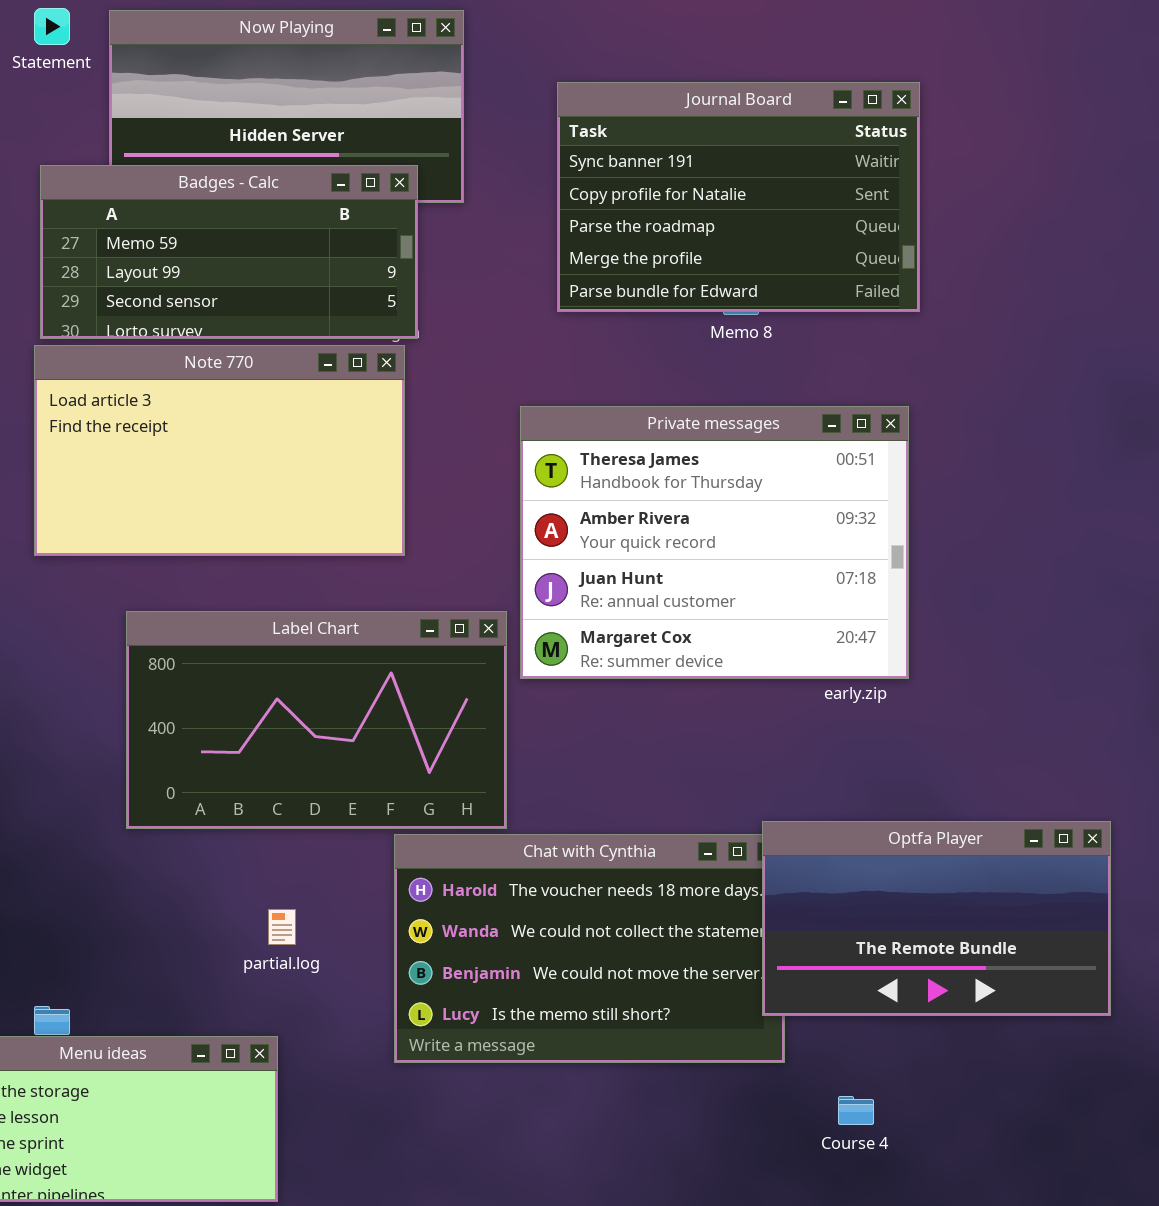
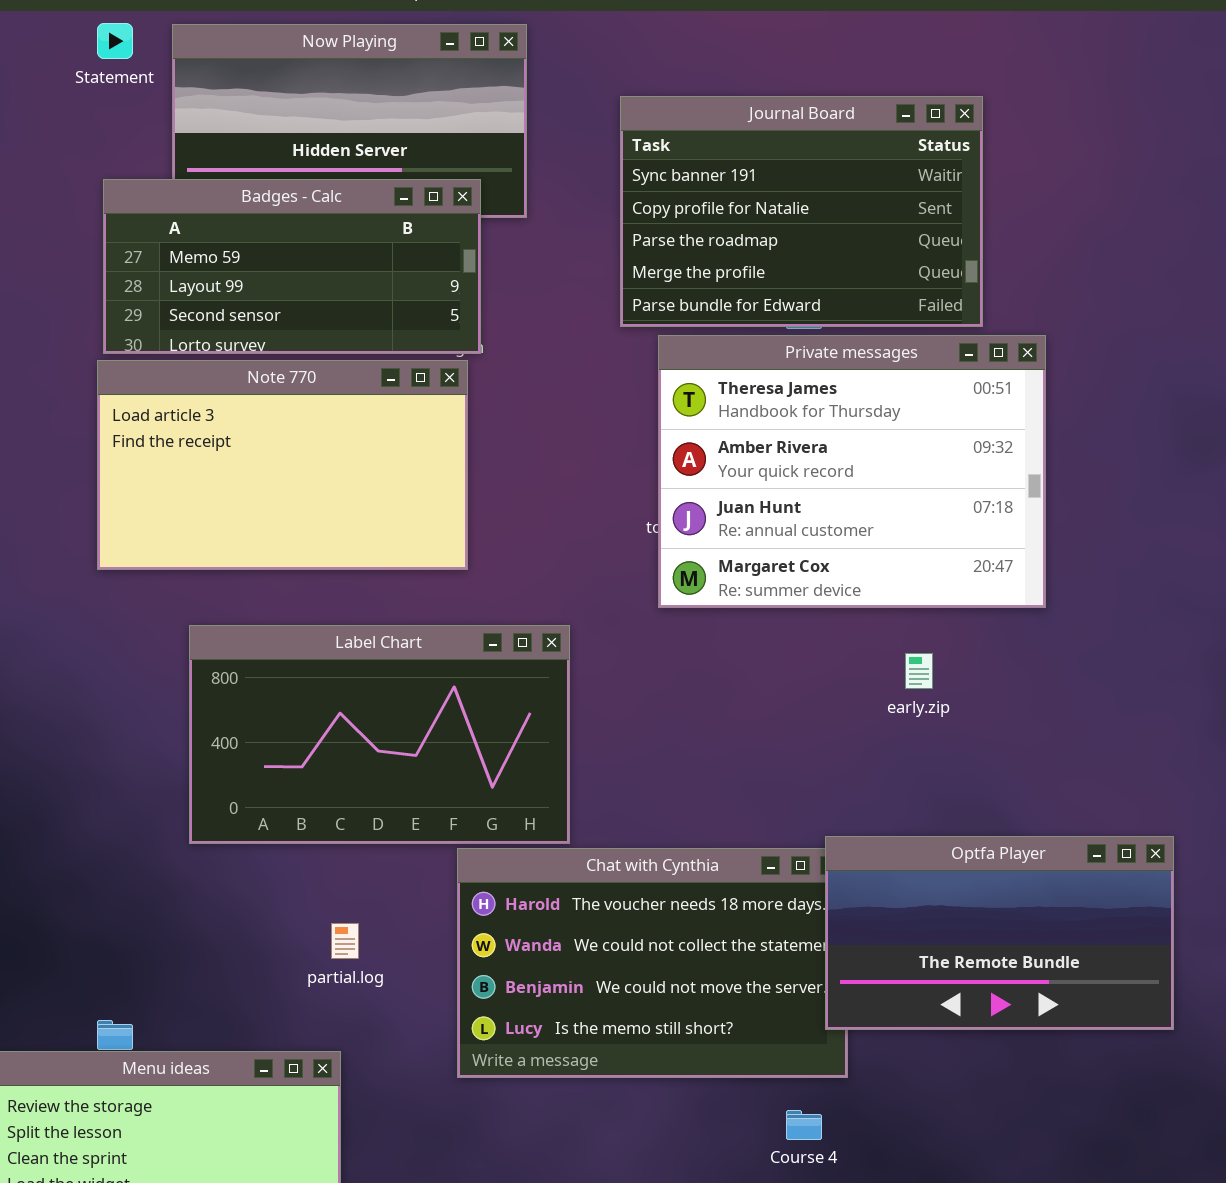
Private messages: [520,406,909,679] -> [658,335,1046,608], moved
Course 4: [838,1096,874,1125] -> [786,1110,822,1140], moved

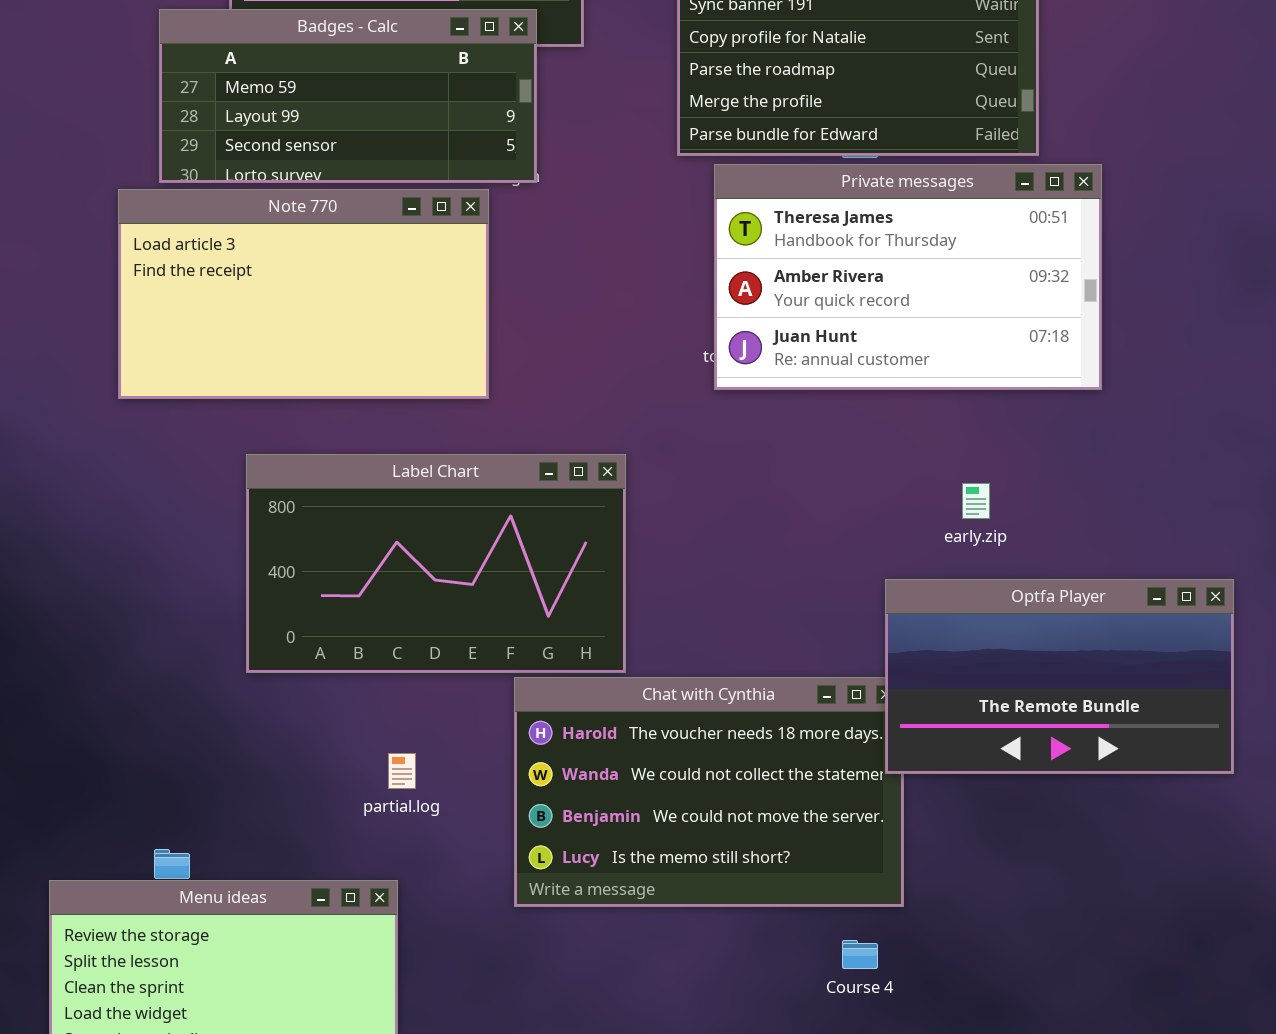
Private messages: [658,335,1046,608] -> [714,164,1102,390], resized
Note 770: [97,360,468,570] -> [118,189,489,399], moved
Optfa Player: [825,836,1174,1030] -> [885,579,1234,774], moved

